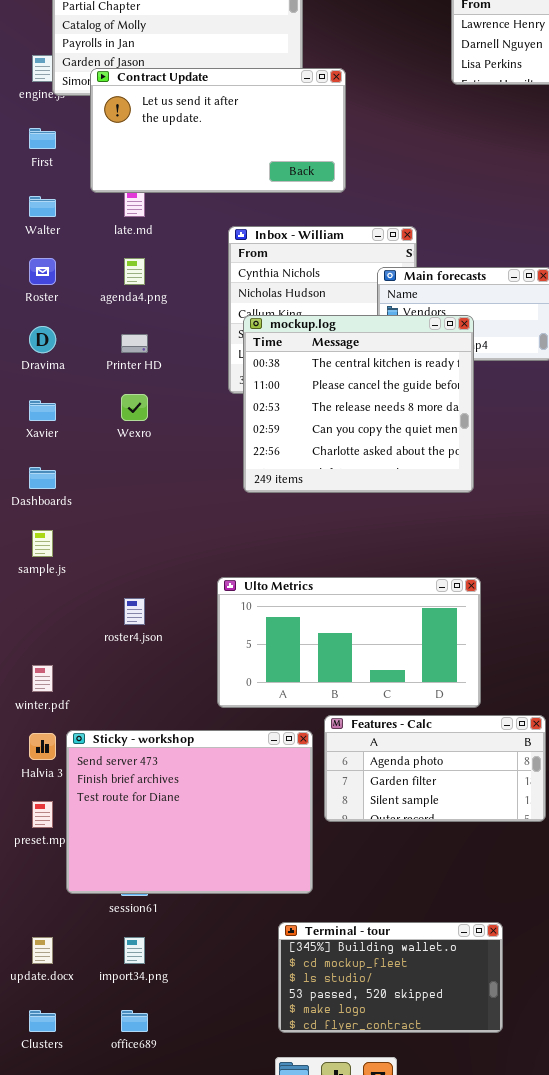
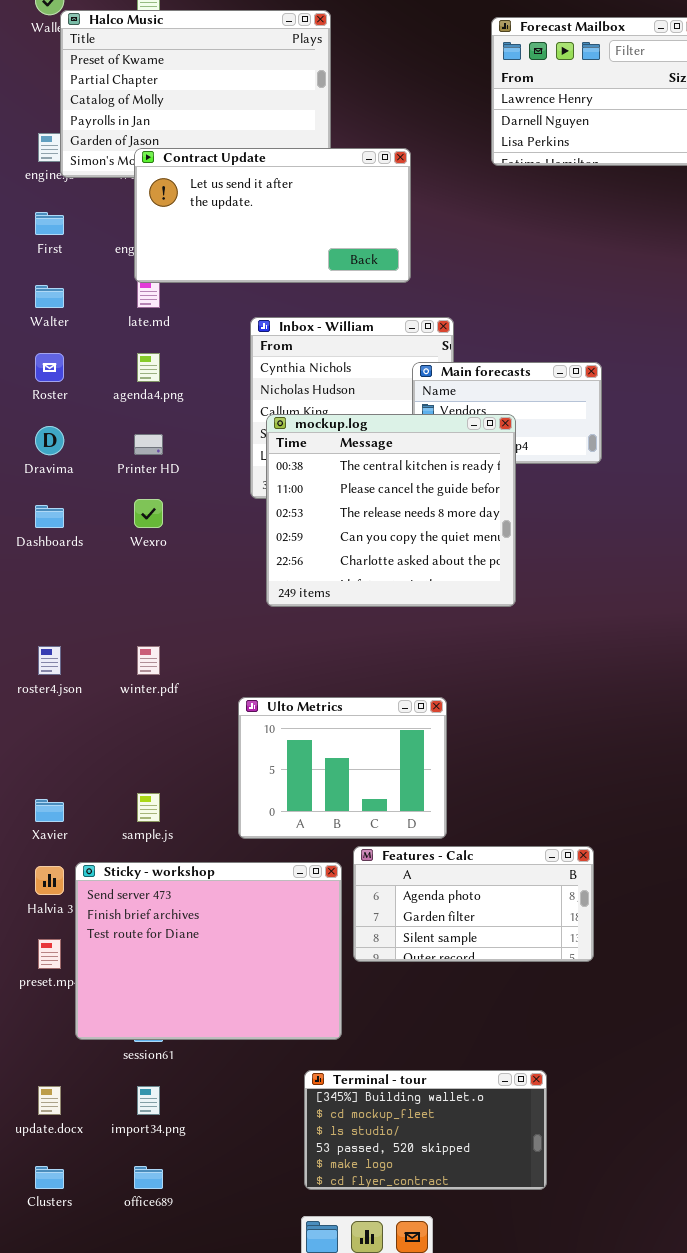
Contract Update: [90,68,346,193] -> [134,148,411,283], moved
Xavier: [29,400,56,421] -> [35,799,64,822], moved
Dashboards: [29,467,56,489] -> [35,505,64,528], moved
sample.js: [32,530,53,557] -> [137,793,160,822], moved
Ulto Metrics: [217,577,481,708] -> [238,697,447,839], resized
roster4.json: [124,598,145,625] -> [38,646,61,675], moved
winter.pdf: [32,665,53,692] -> [137,646,160,675], moved

